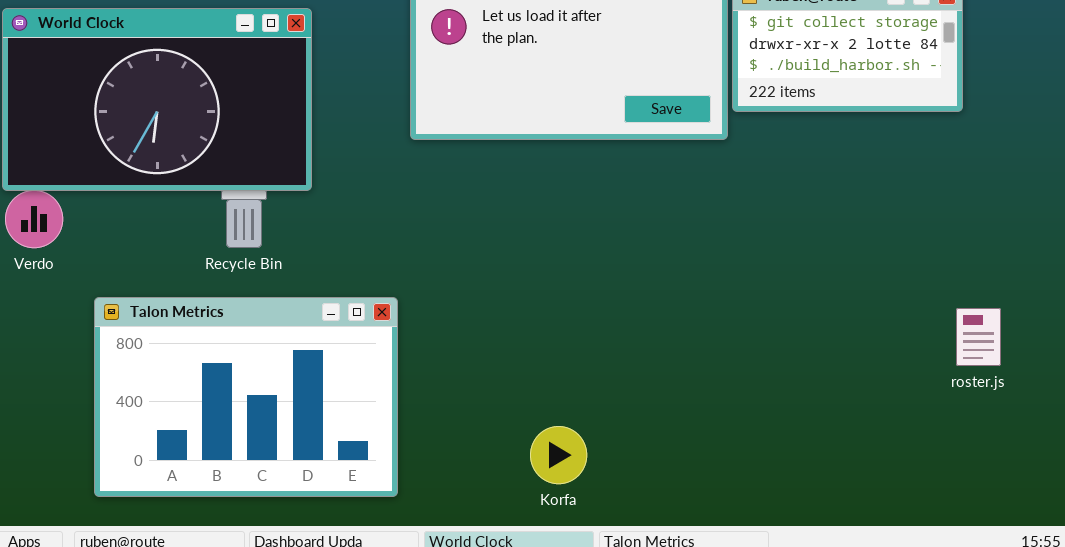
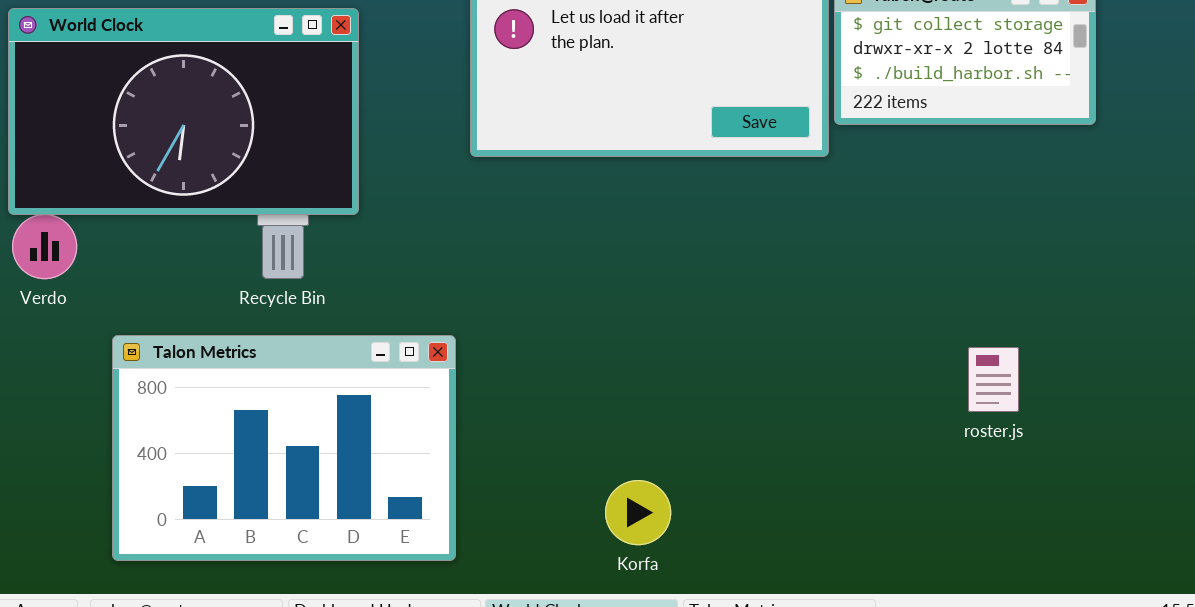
roster.js: [956,308,1001,366] -> [968,347,1019,412], moved

